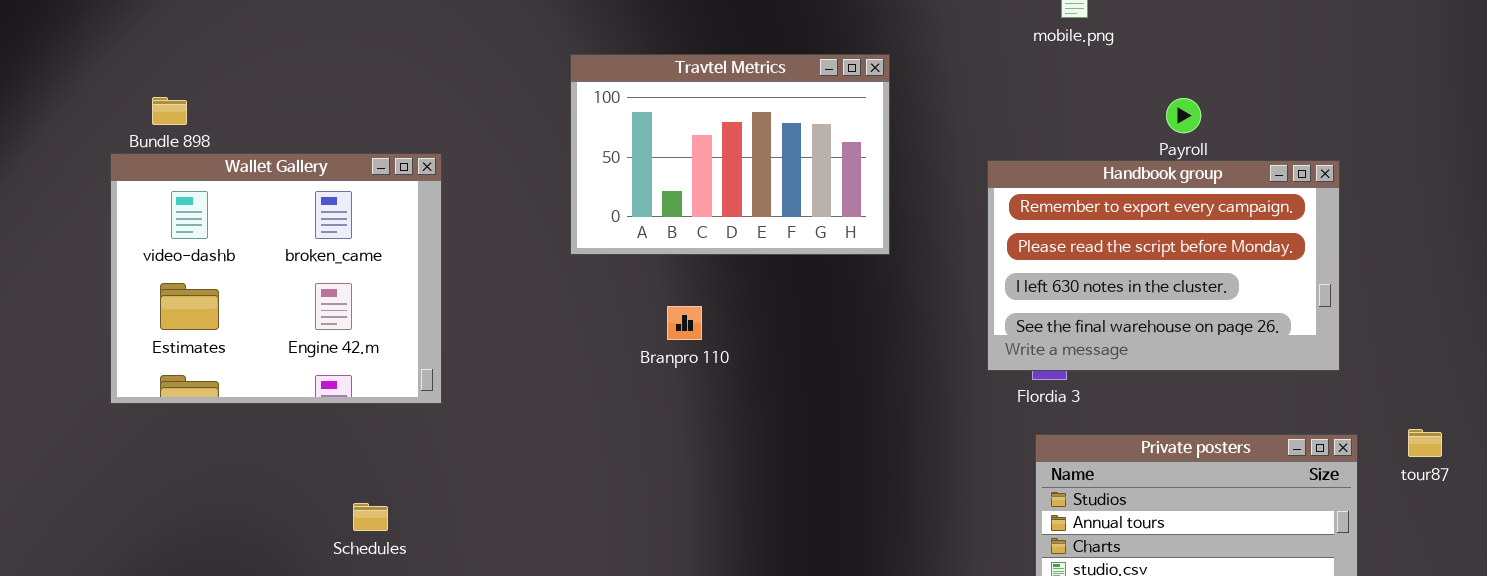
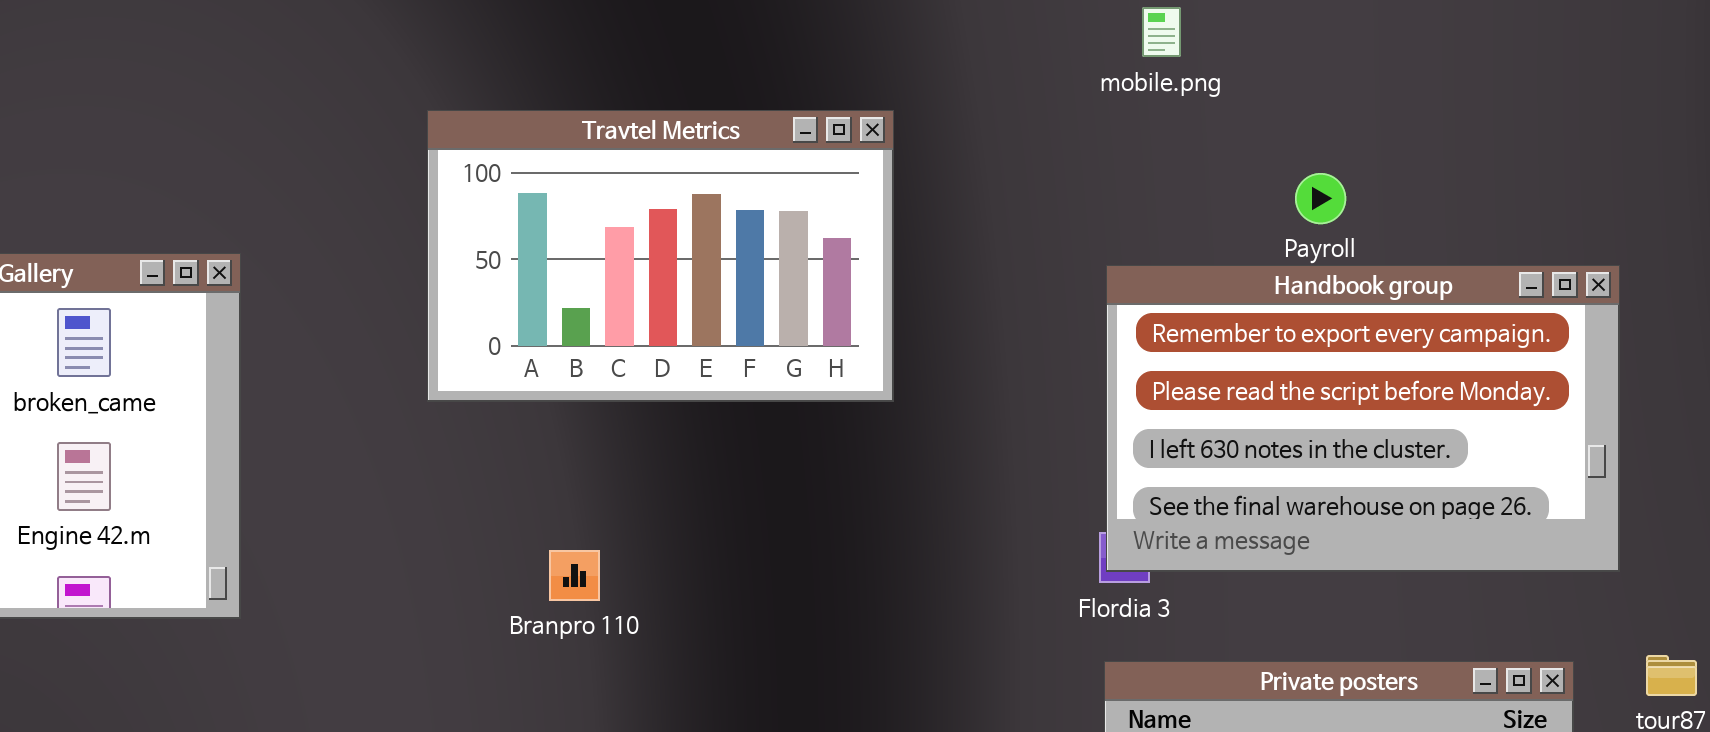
Handbook group: [987,160,1340,371] -> [1106,265,1620,572], moved
Branpro 110: [667,306,702,340] -> [549,550,600,601], moved

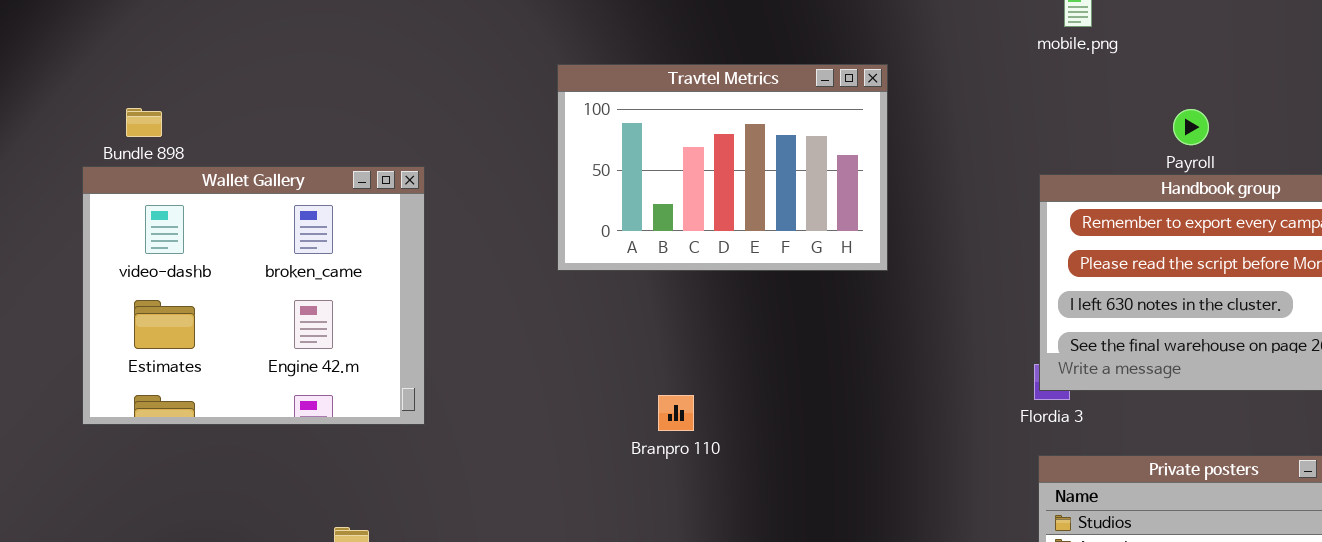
Branpro 110: [549,550,600,601] -> [658,395,694,431], moved

